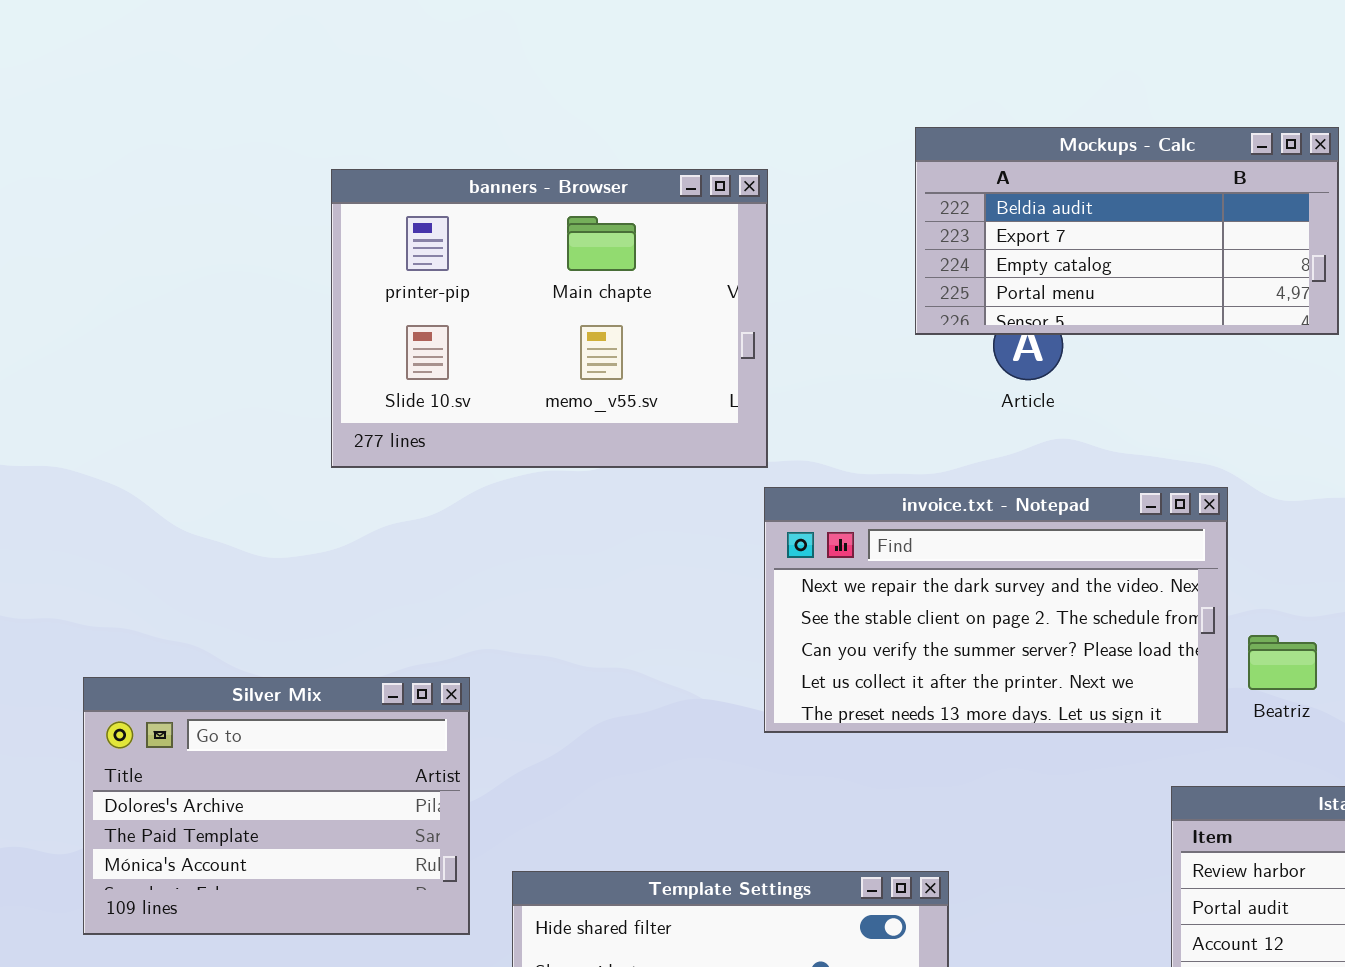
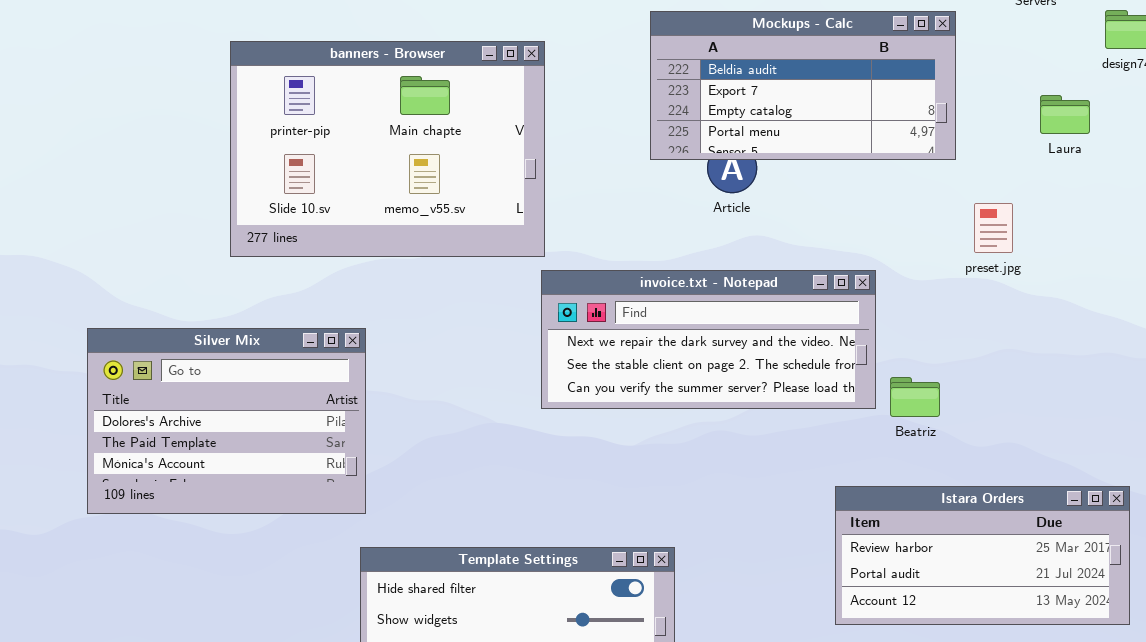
invoice.txt - Notepad: [764,487,1228,733] -> [541,270,876,409], resized
Silver Mix: [83,677,470,935] -> [87,328,366,514], moved

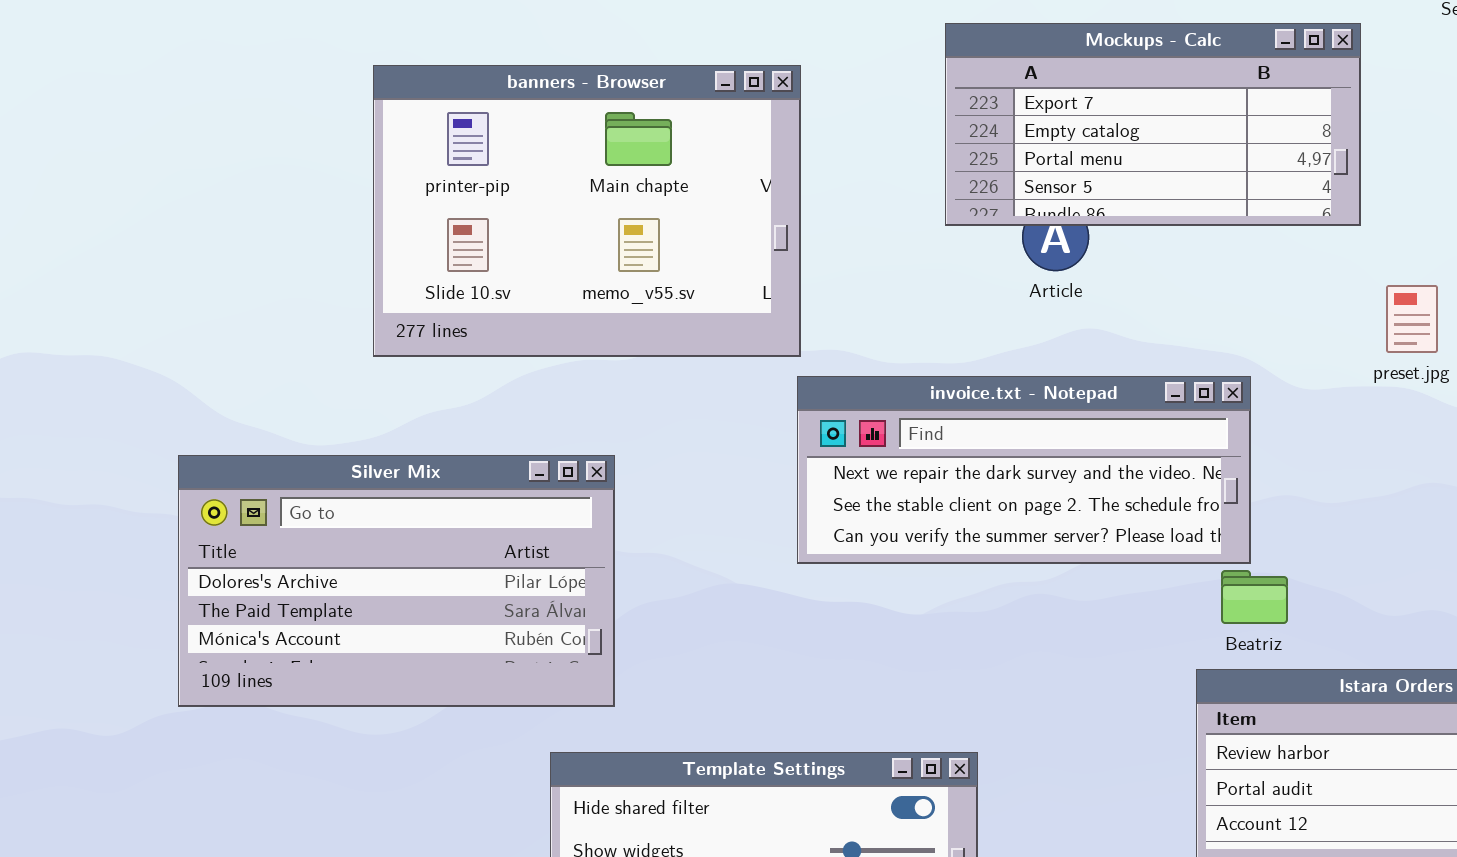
Mockups - Calc: [650,11,956,160] -> [945,23,1361,226], scrolled down 1 row
Silver Mix: [87,328,366,514] -> [178,455,615,707], resized
Beatriz: [890,377,940,417] -> [1221,570,1288,624], moved

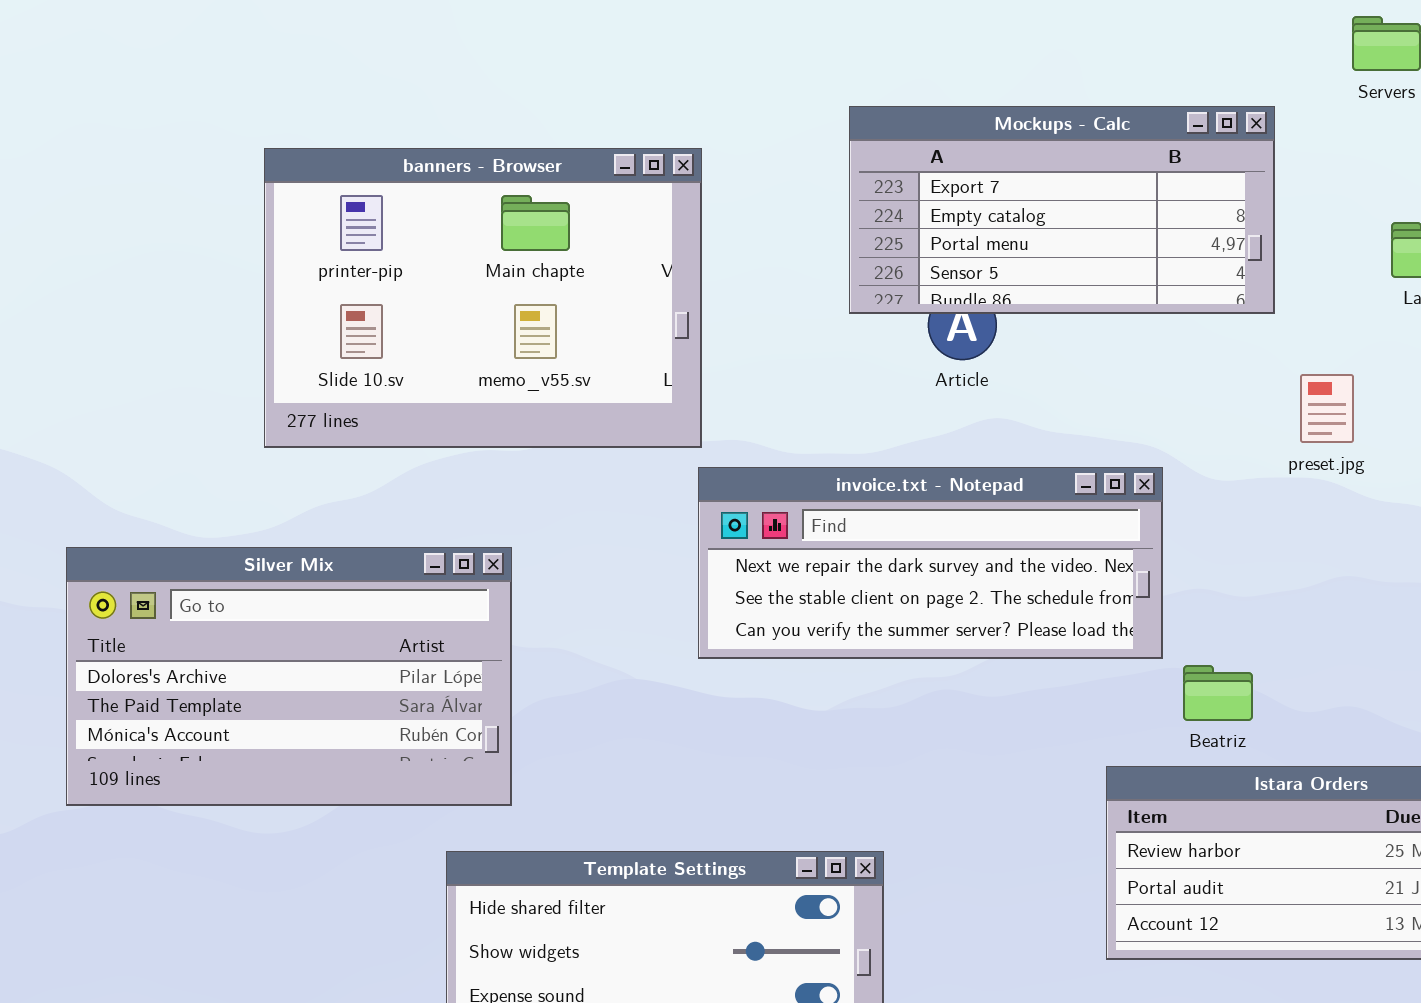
Beatriz: [1221,570,1288,624] -> [1183,665,1253,721], moved

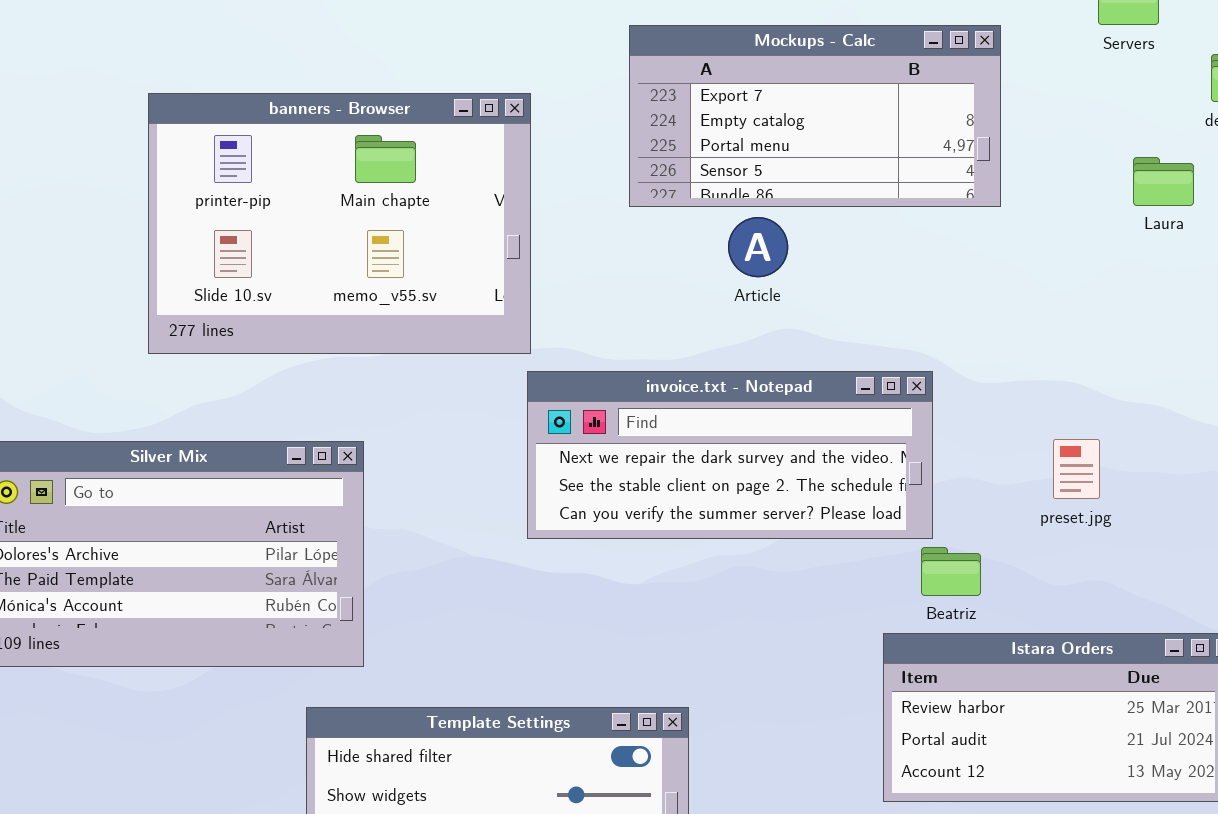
Mockups - Calc: [849,106,1275,314] -> [629,25,1001,207], moved
preset.jpg: [1300,374,1354,443] -> [1053,439,1100,499], moved
Beatriz: [1183,665,1253,721] -> [921,547,981,596], moved

